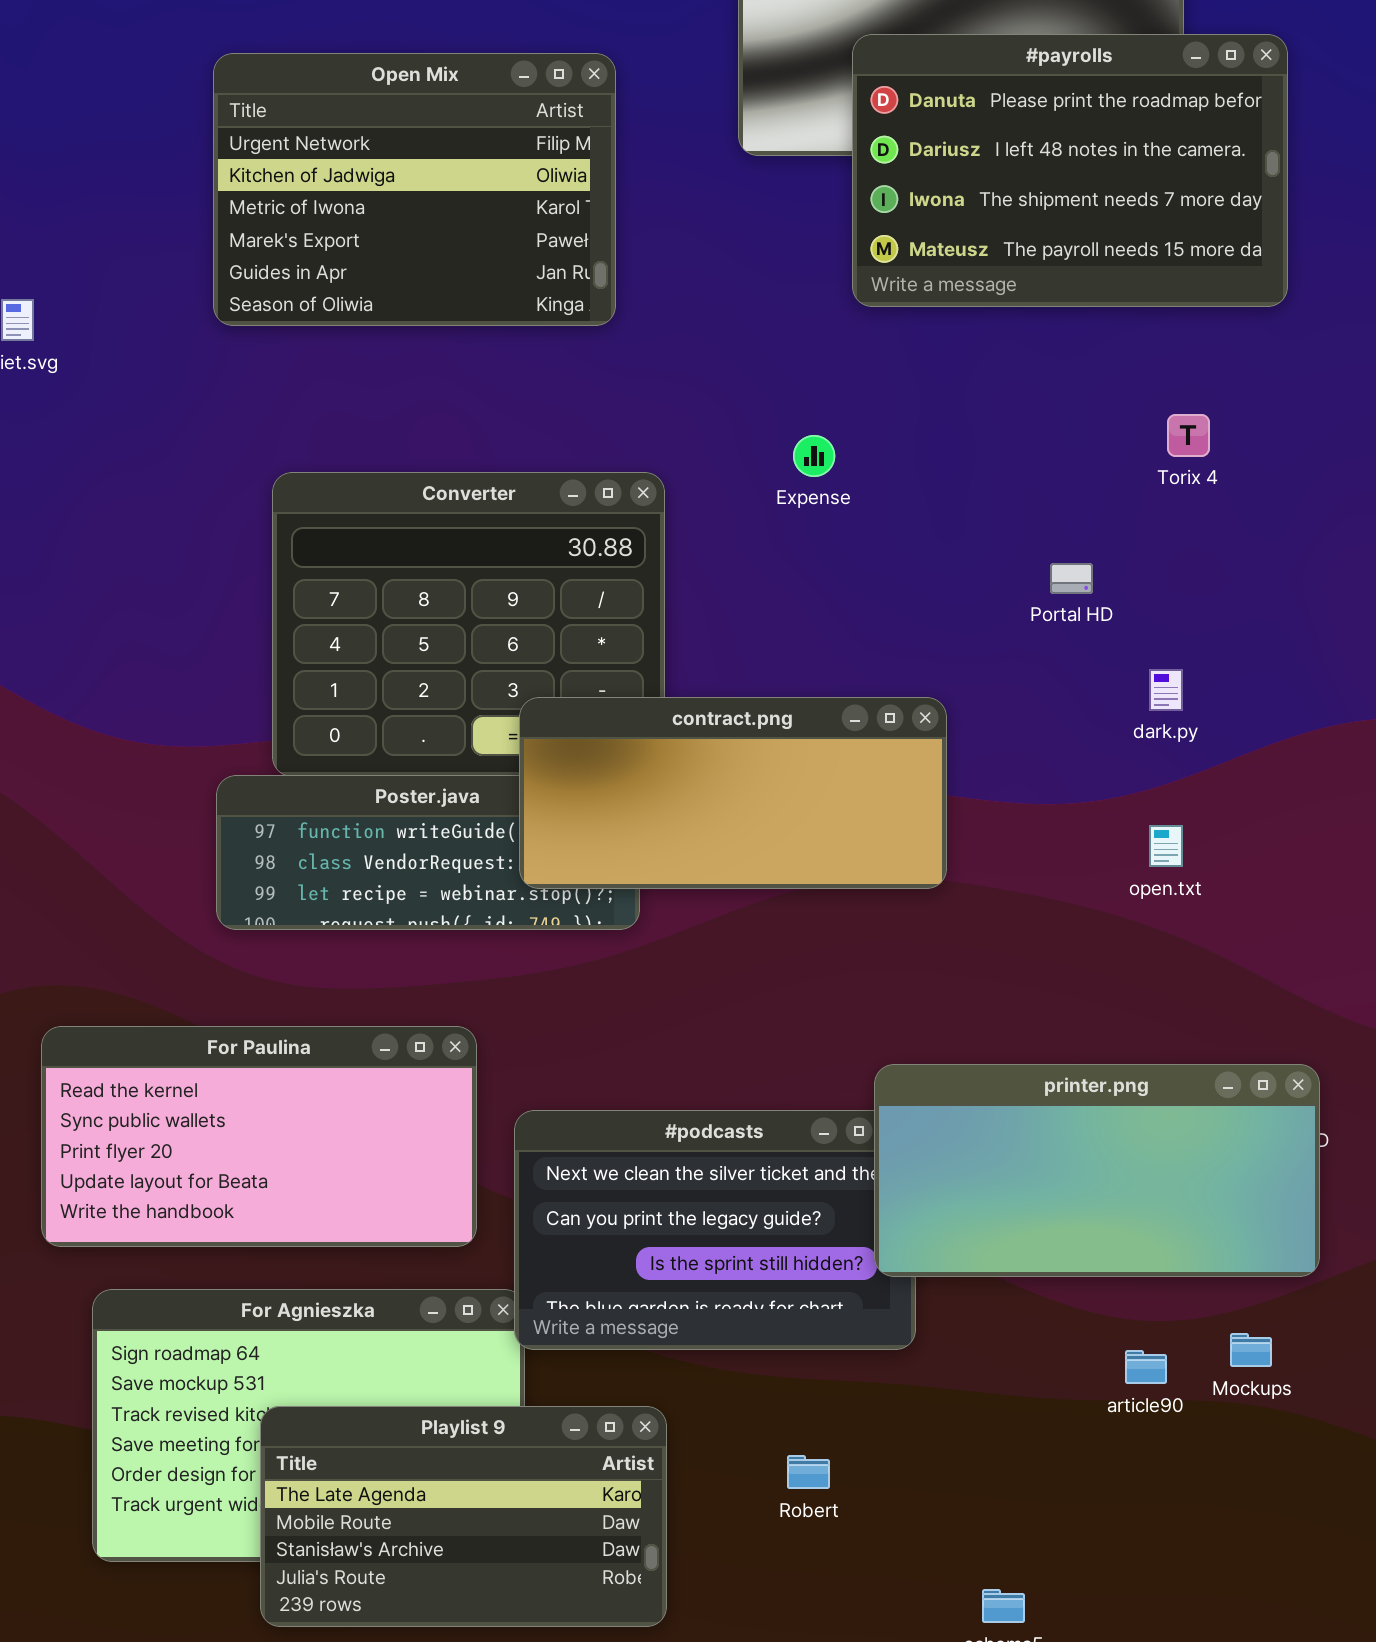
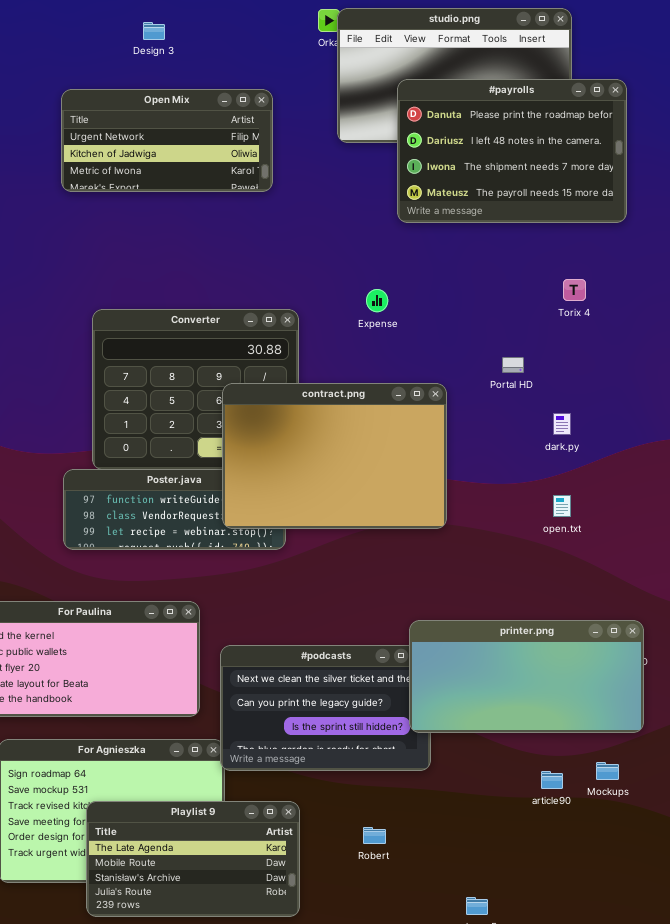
Open Mix: [213,53,616,326] -> [61,89,273,192], resized
contract.png: [519,697,947,889] -> [222,383,447,529], resized

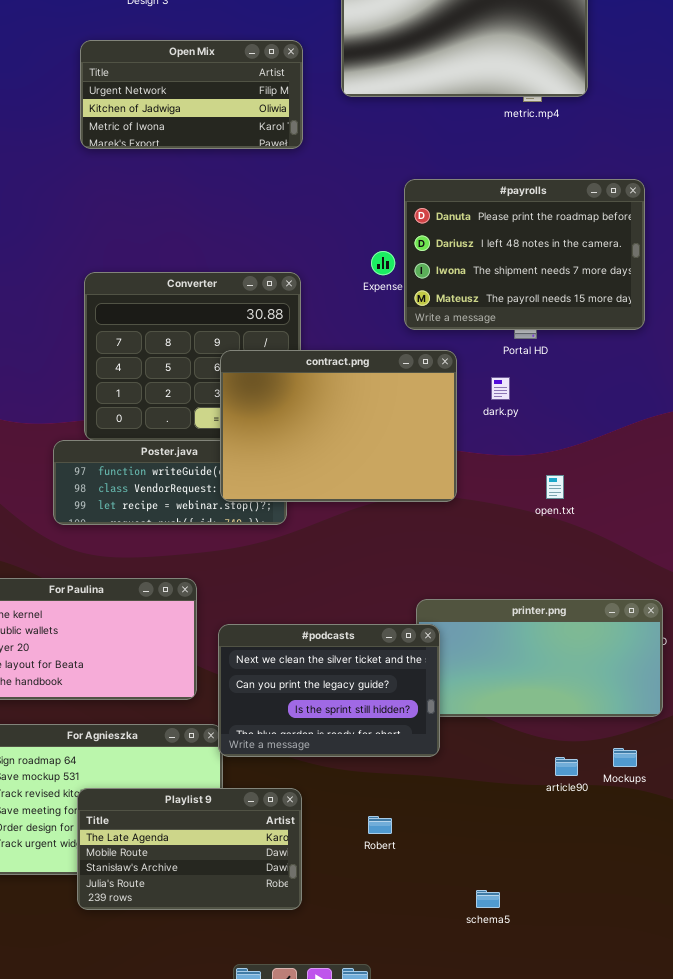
#payrolls: [397,79,627,223] -> [404,179,645,330], moved
Open Mix: [61,89,273,192] -> [80,40,303,149], moved
dark.py: [553,413,571,435] -> [491,377,510,400], moved
open.txt: [553,495,571,517] -> [546,475,564,499], moved
#podcasts: [220,645,431,771] -> [218,624,440,757], raised

